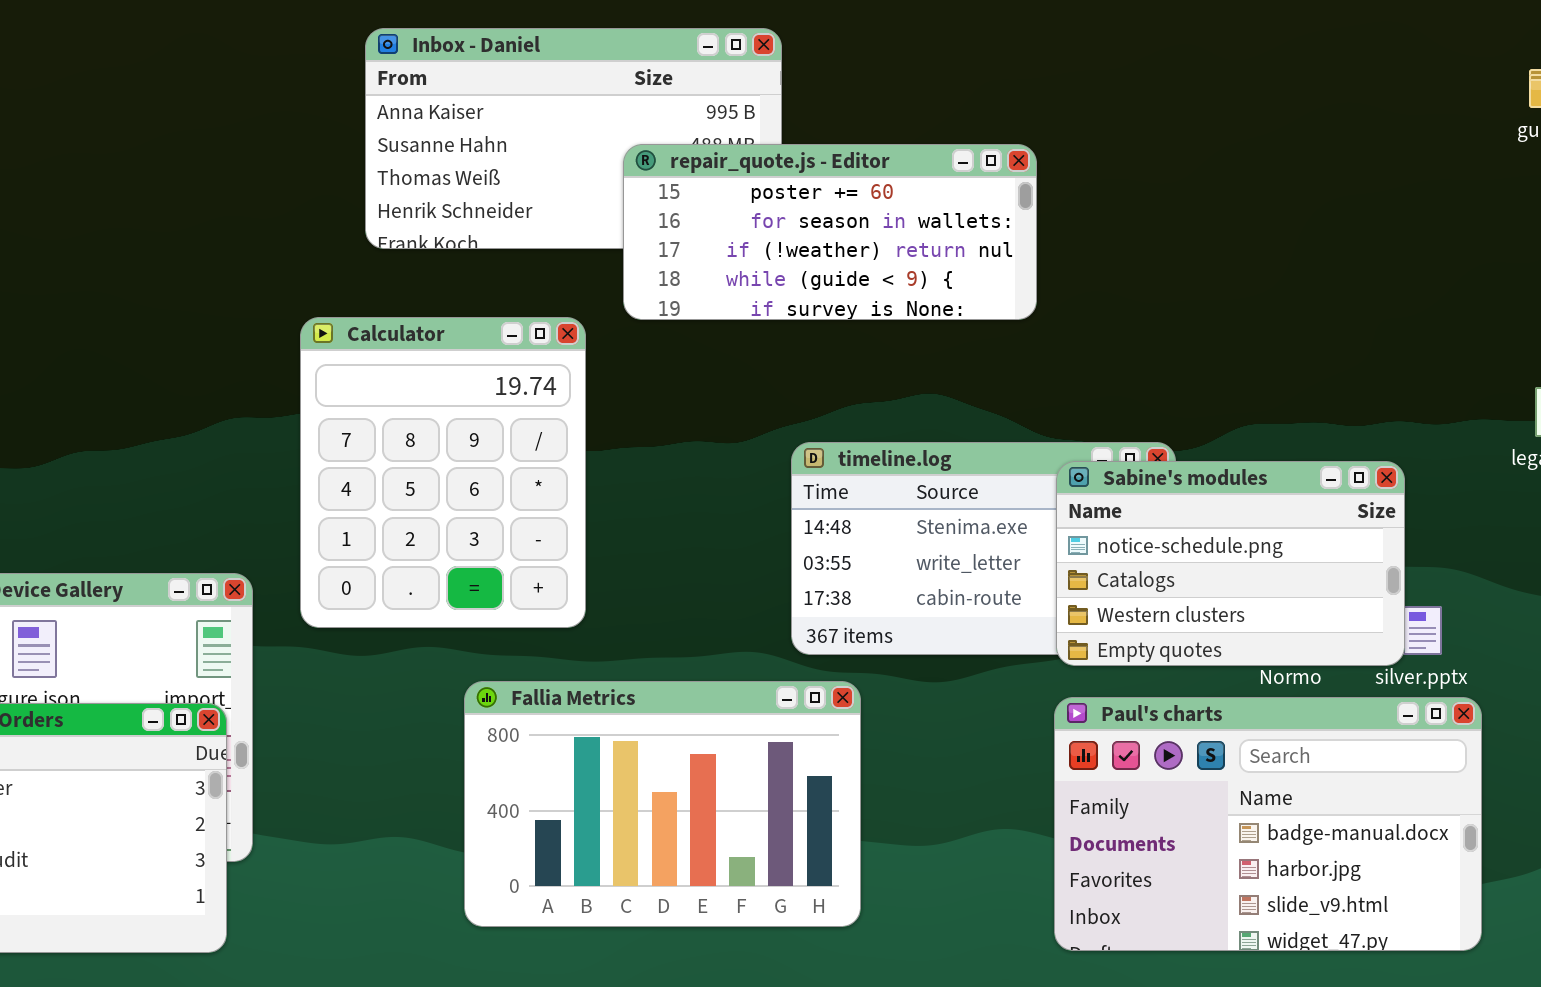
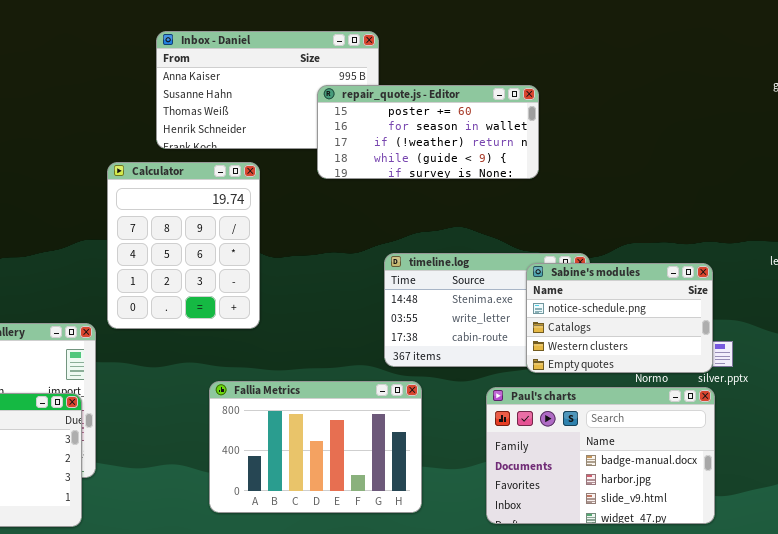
repair_quote.js - Editor: [623,144,1037,320] -> [317,85,539,179], moved
Calculator: [300,317,586,628] -> [107,162,260,329], moved
Paul's charts: [1054,697,1482,951] -> [486,387,715,524], moved

